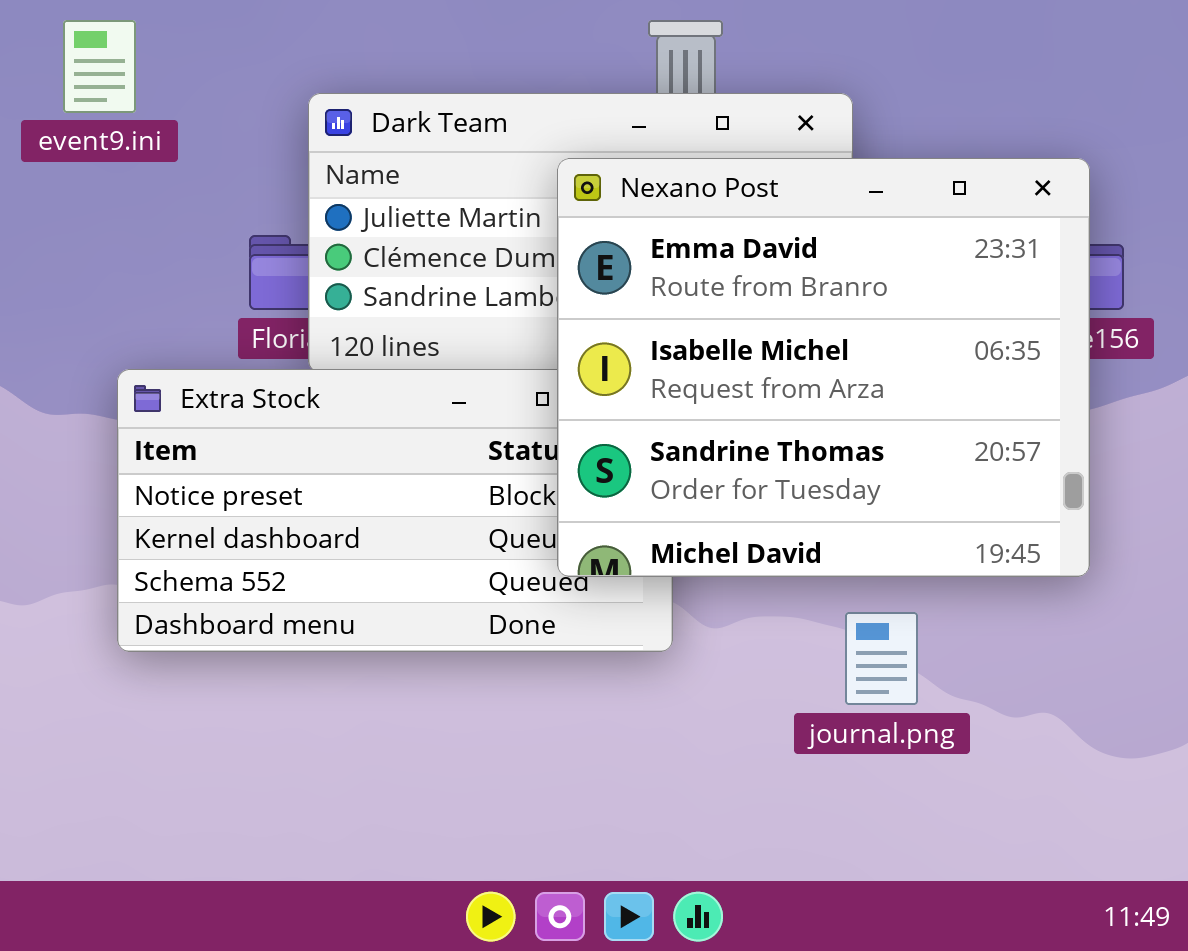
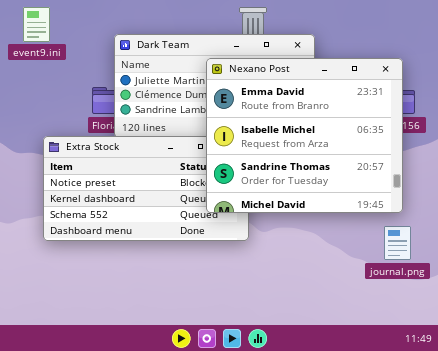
journal.png: [845,612,918,705] -> [384,226,411,260], moved

